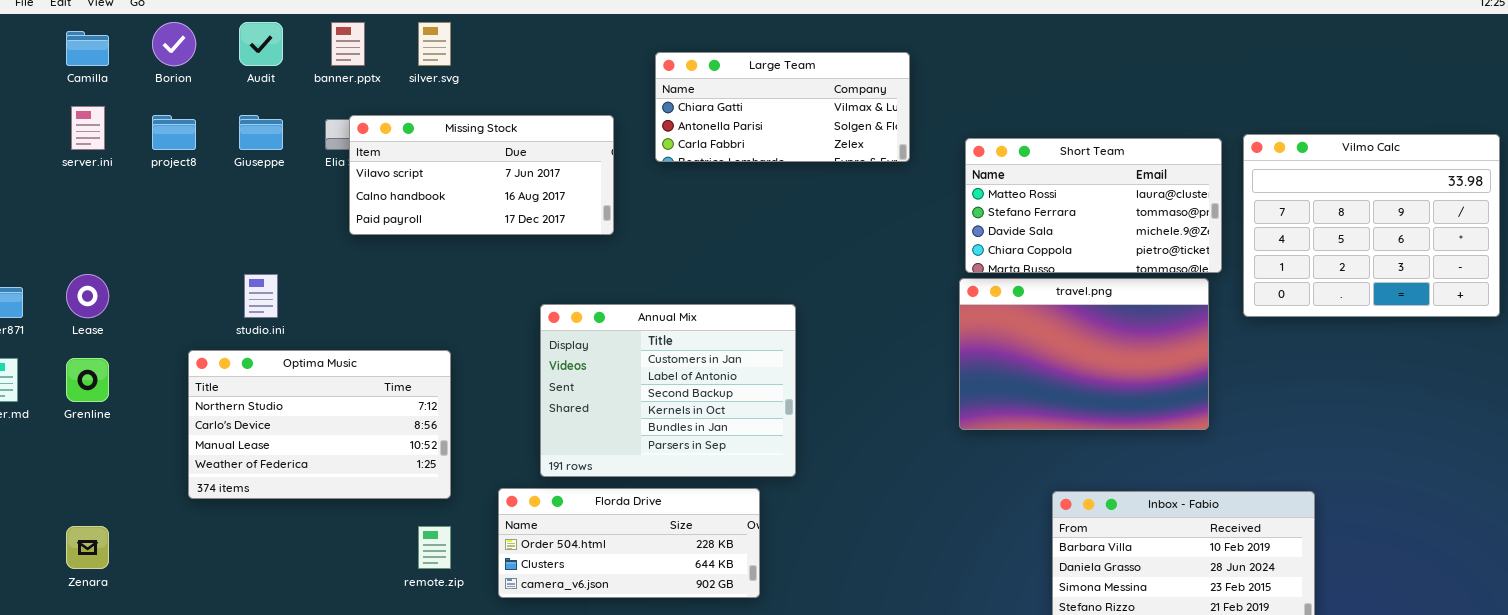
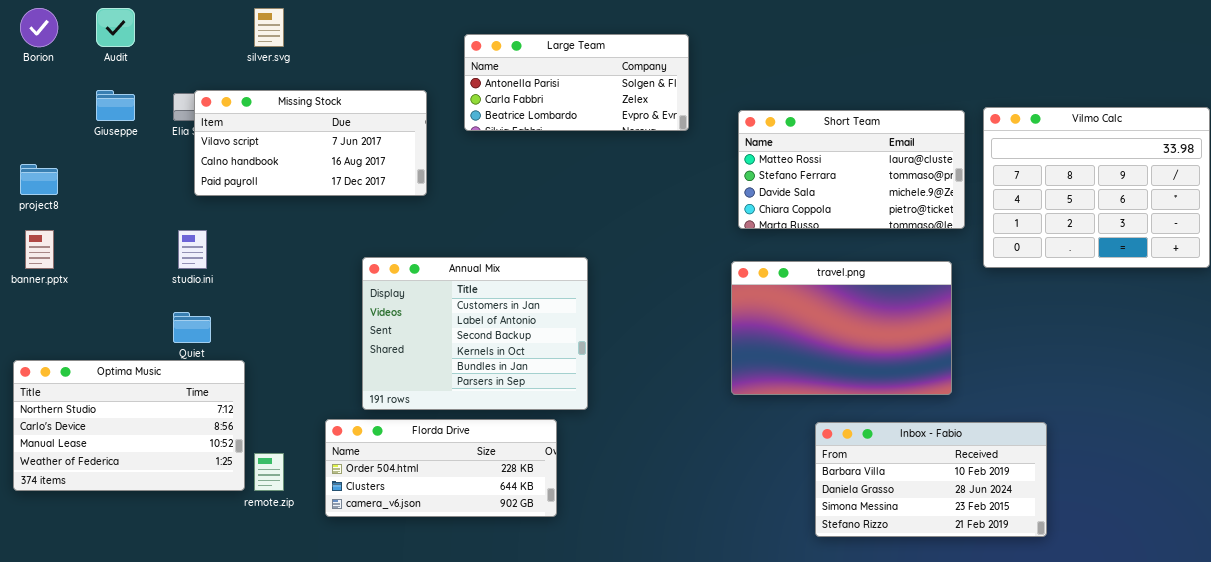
banner.pptx: [331,22,365,66] -> [25,230,54,269], moved
Large Team: [655,52,910,162] -> [464,34,689,131], scrolled down 1 row
project8: [152,115,196,150] -> [20,164,58,195], moved
studio.ini: [244,274,278,318] -> [178,230,207,269], moved
travel.png: [959,278,1209,430] -> [731,261,952,395], moved
Optima Music: [188,350,451,499] -> [13,360,245,491], moved

